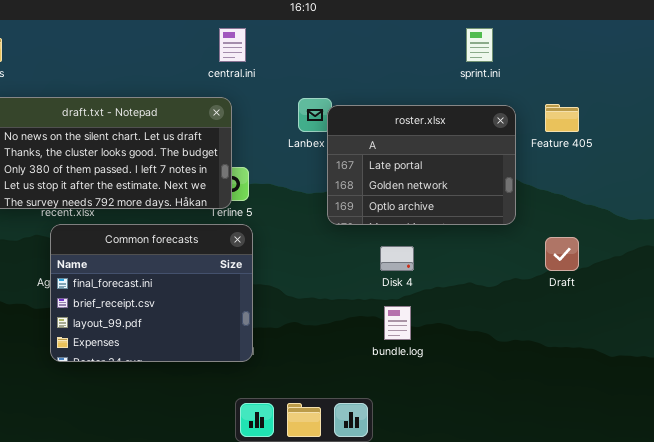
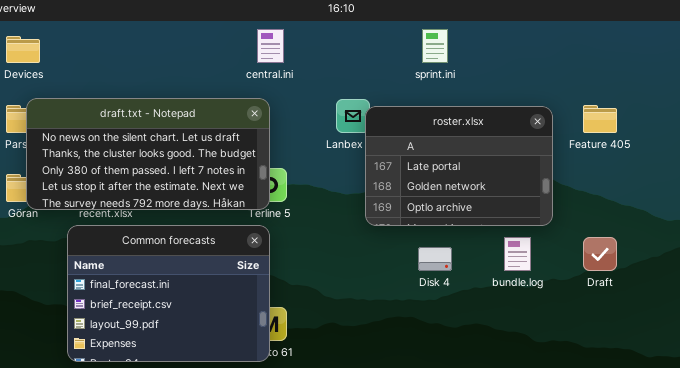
sprint.ini: [466,28,493,62] -> [422,29,448,63], moved
Common forecasts: [50,224,253,362] -> [67,225,270,362], moved
bundle.log: [384,306,411,340] -> [504,237,531,271], moved

